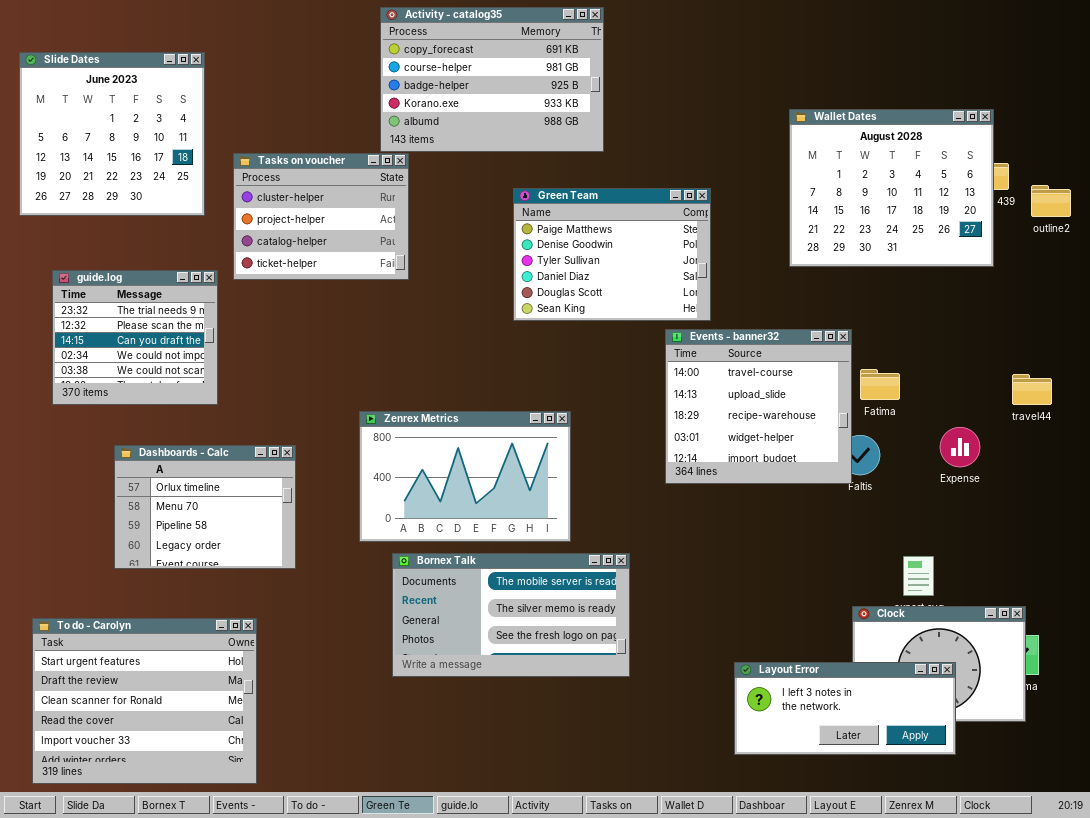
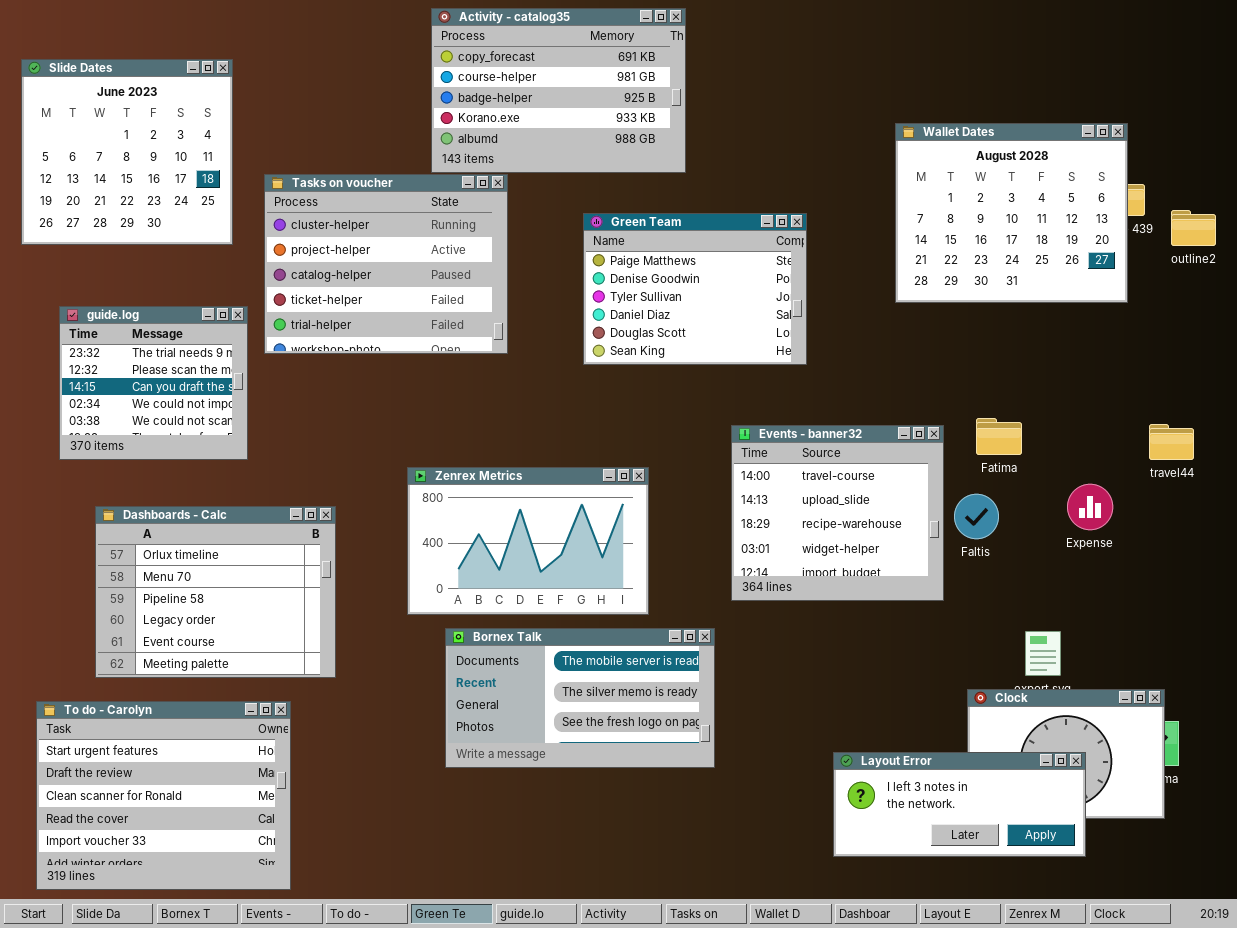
Tasks on voucher: [233,153,409,280] -> [264,174,508,354], resized
Events - banner32: [665,329,852,484] -> [731,425,944,601], moved
Dashboards - Calc: [114,445,296,569] -> [95,506,336,678], resized

